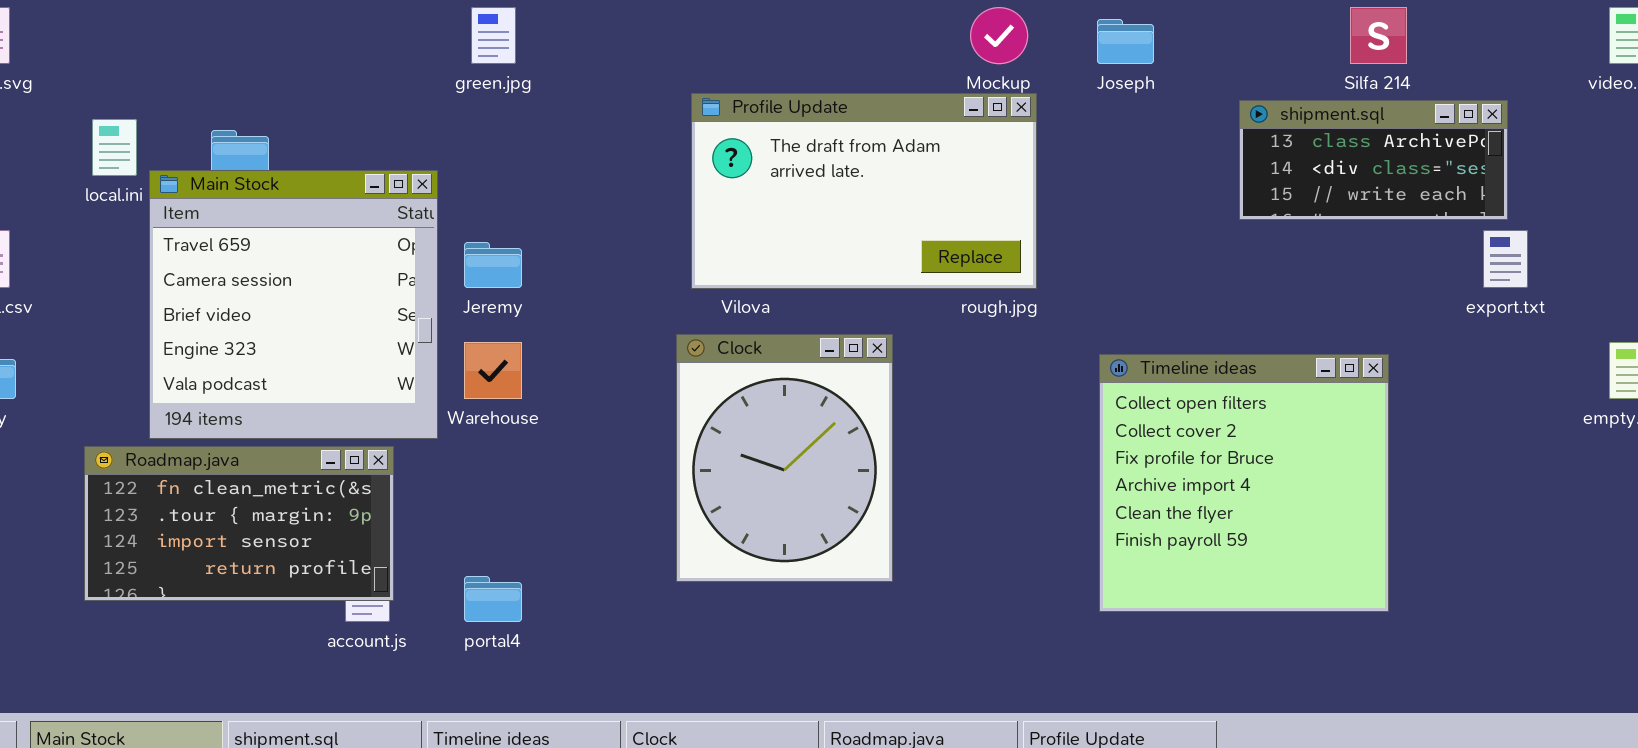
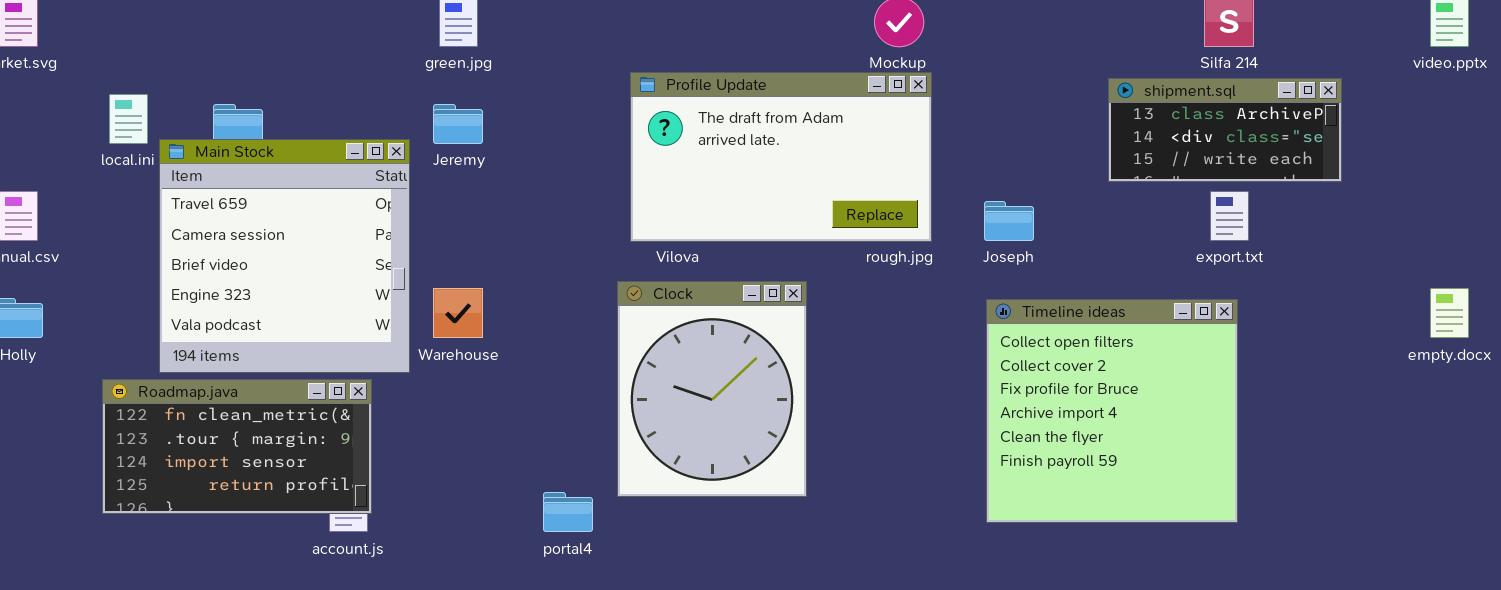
Joseph: [1097,19,1154,64] -> [984,201,1034,241], moved
export.txt: [1483,230,1528,288] -> [1210,191,1249,241], moved
Jeremy: [464,242,522,288] -> [433,104,483,144], moved
portal4: [464,576,522,622] -> [543,492,593,532], moved

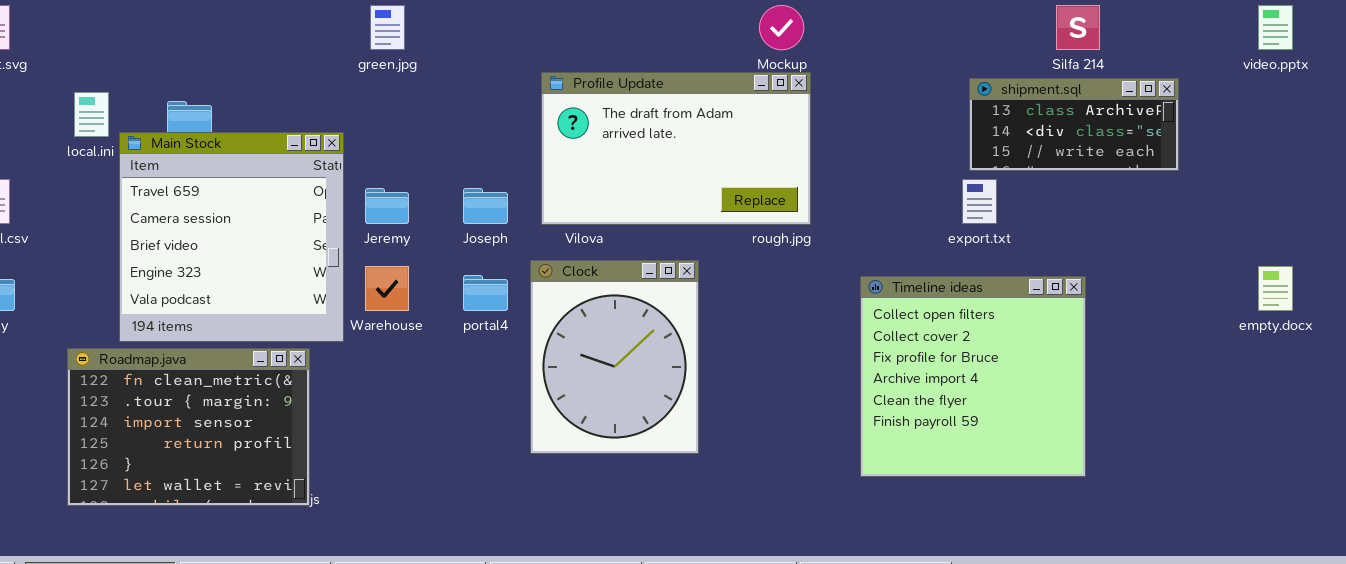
Jeremy: [433,104,483,144] -> [365,188,409,224], moved
export.txt: [1210,191,1249,241] -> [962,179,997,224], moved
Joseph: [984,201,1034,241] -> [463,188,508,224], moved
Roadmap.java: [102,379,372,514] -> [67,348,310,506], resized
portal4: [543,492,593,532] -> [463,275,508,311], moved

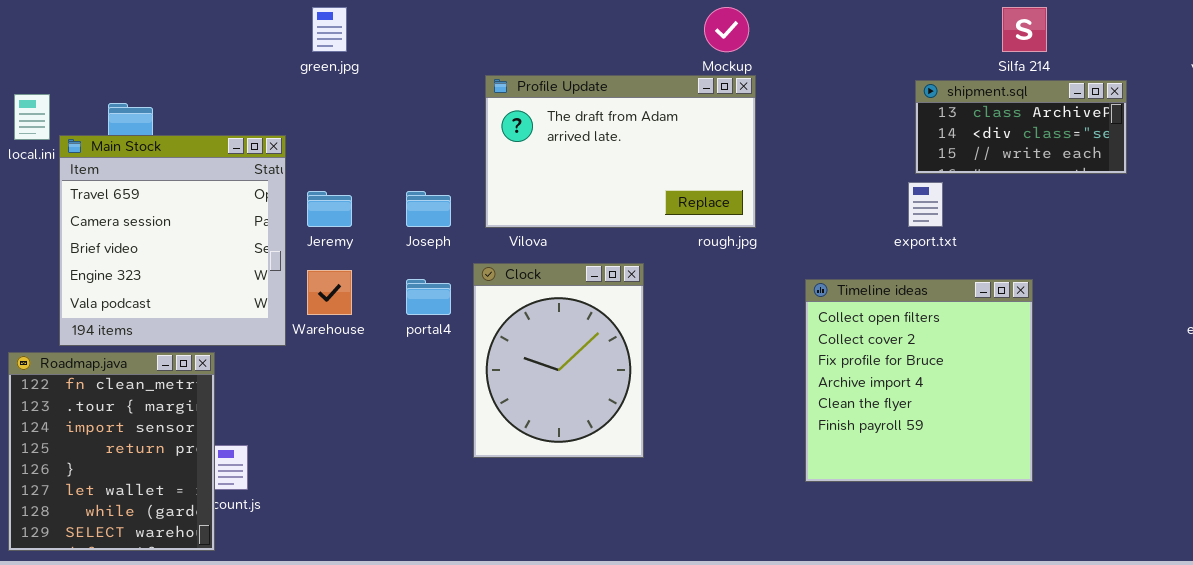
Roadmap.java: [67,348,310,506] -> [8,352,215,551], resized

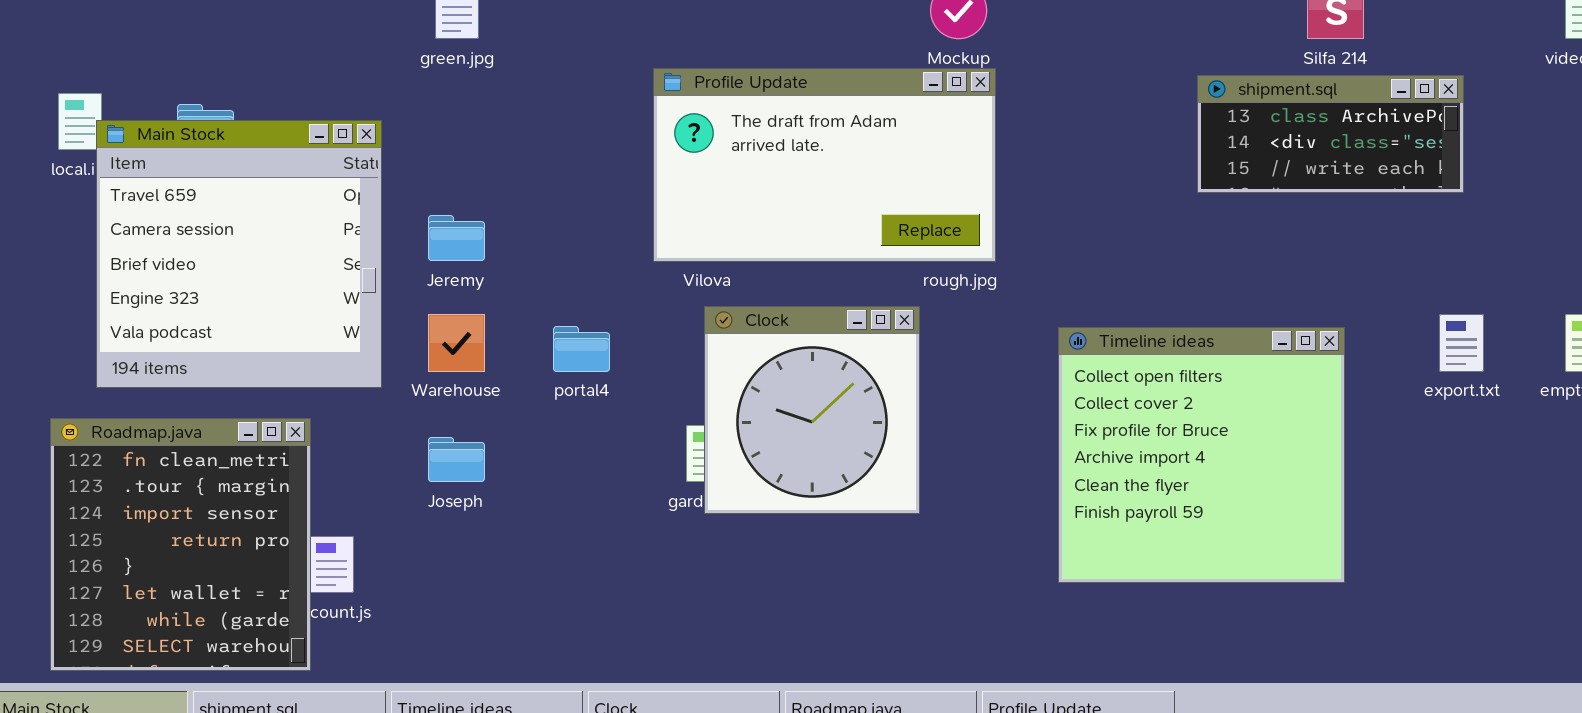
Main Stock: [59,135,286,346] -> [96,120,382,388], moved
export.txt: [908,182,943,227] -> [1439,314,1484,372], moved
Joseph: [406,191,451,227] -> [428,437,485,482], moved
Clock: [473,263,644,458] -> [704,306,920,514], moved, resized

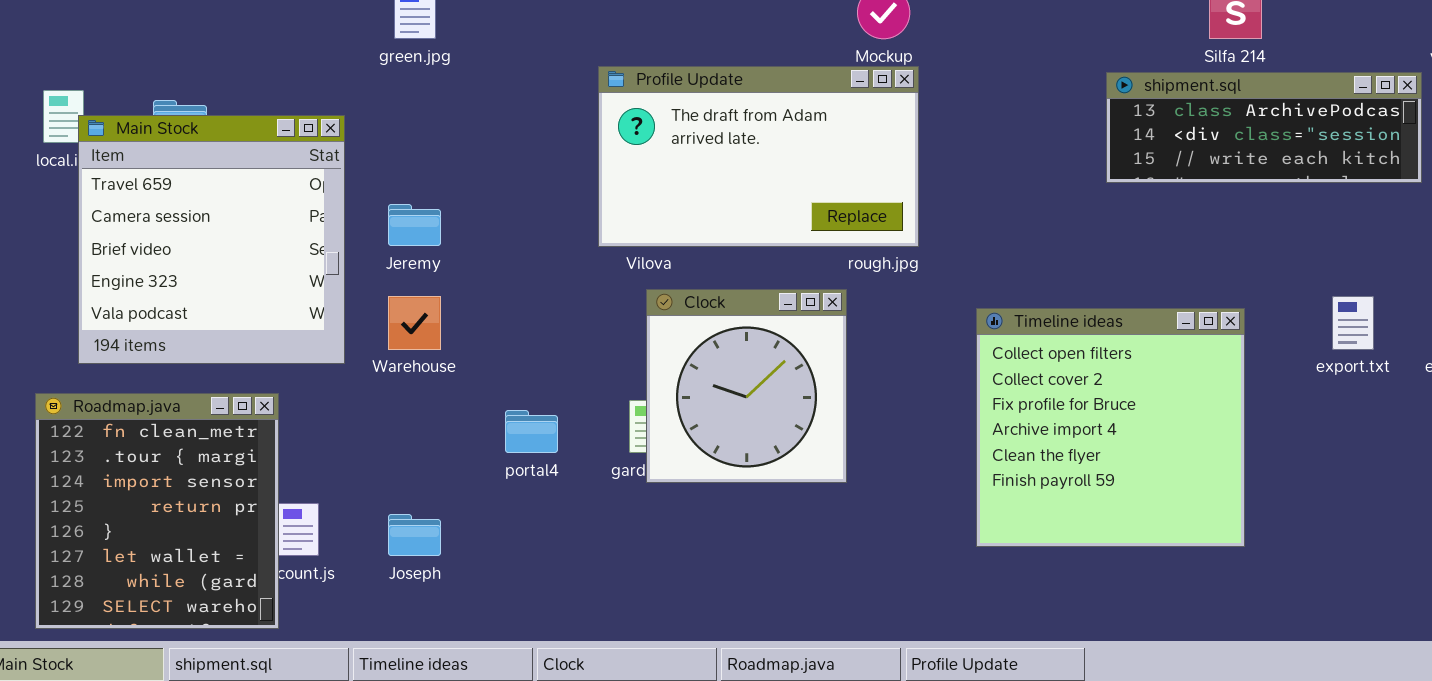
shipment.sql: [1197,75,1464,193] -> [1106,72,1422,183], resized
portal4: [553,326,610,372] -> [505,410,558,453], moved
Joseph: [428,437,485,482] -> [388,514,441,556], moved

